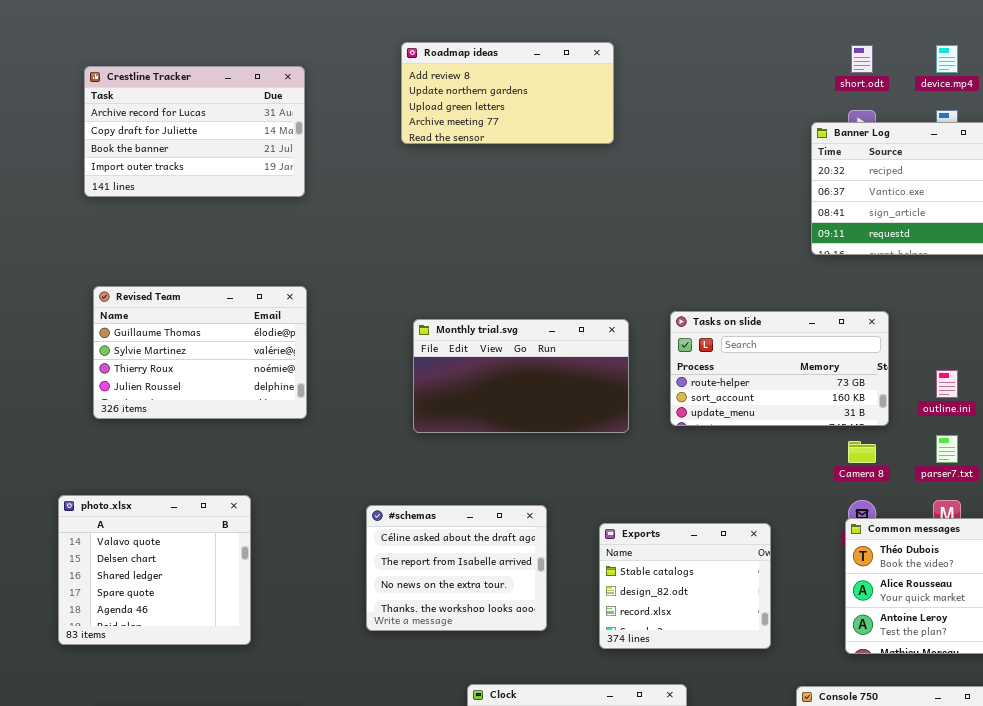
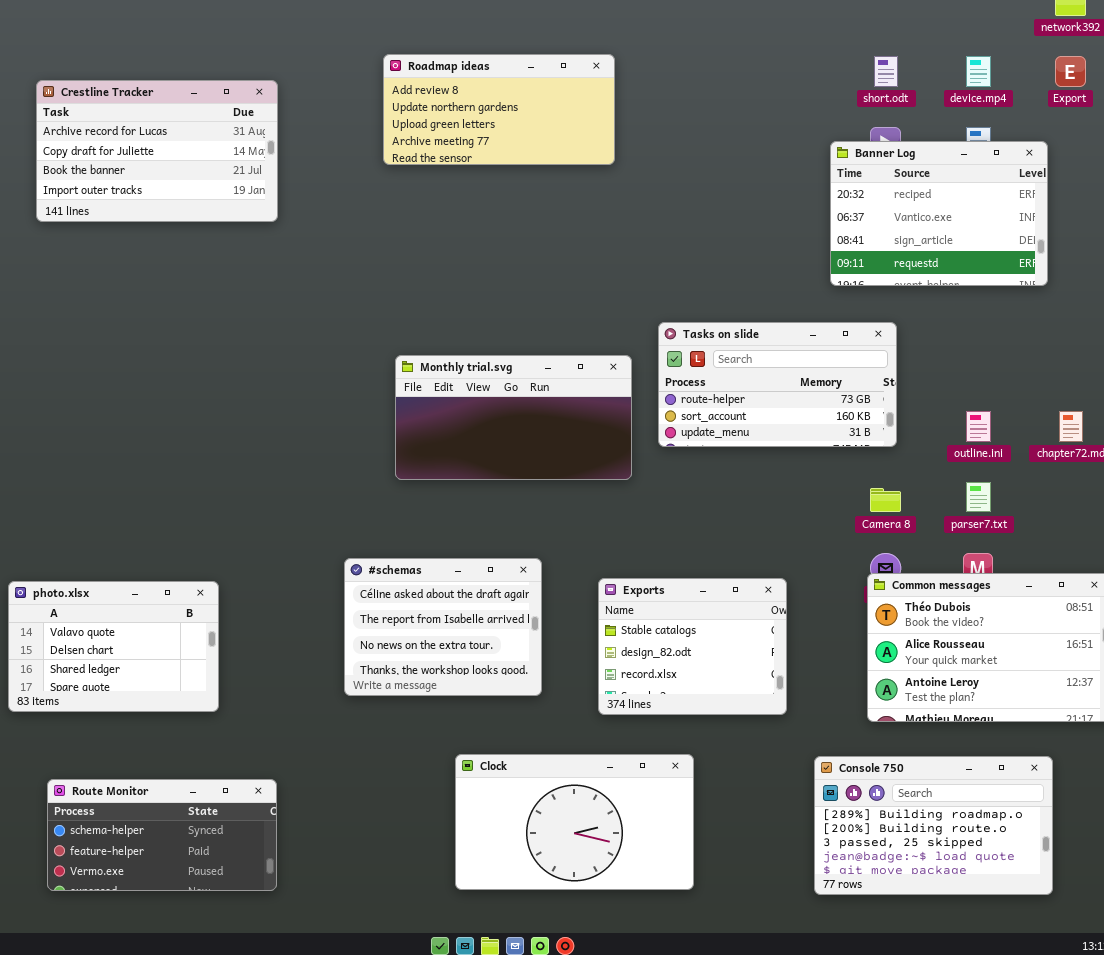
Revised Team: [93,286,307,419] -> none, closed
Tasks on slide: [670,311,889,426] -> [658,322,897,447], moved
photo.xlsx: [58,495,251,645] -> [8,581,219,712], resized

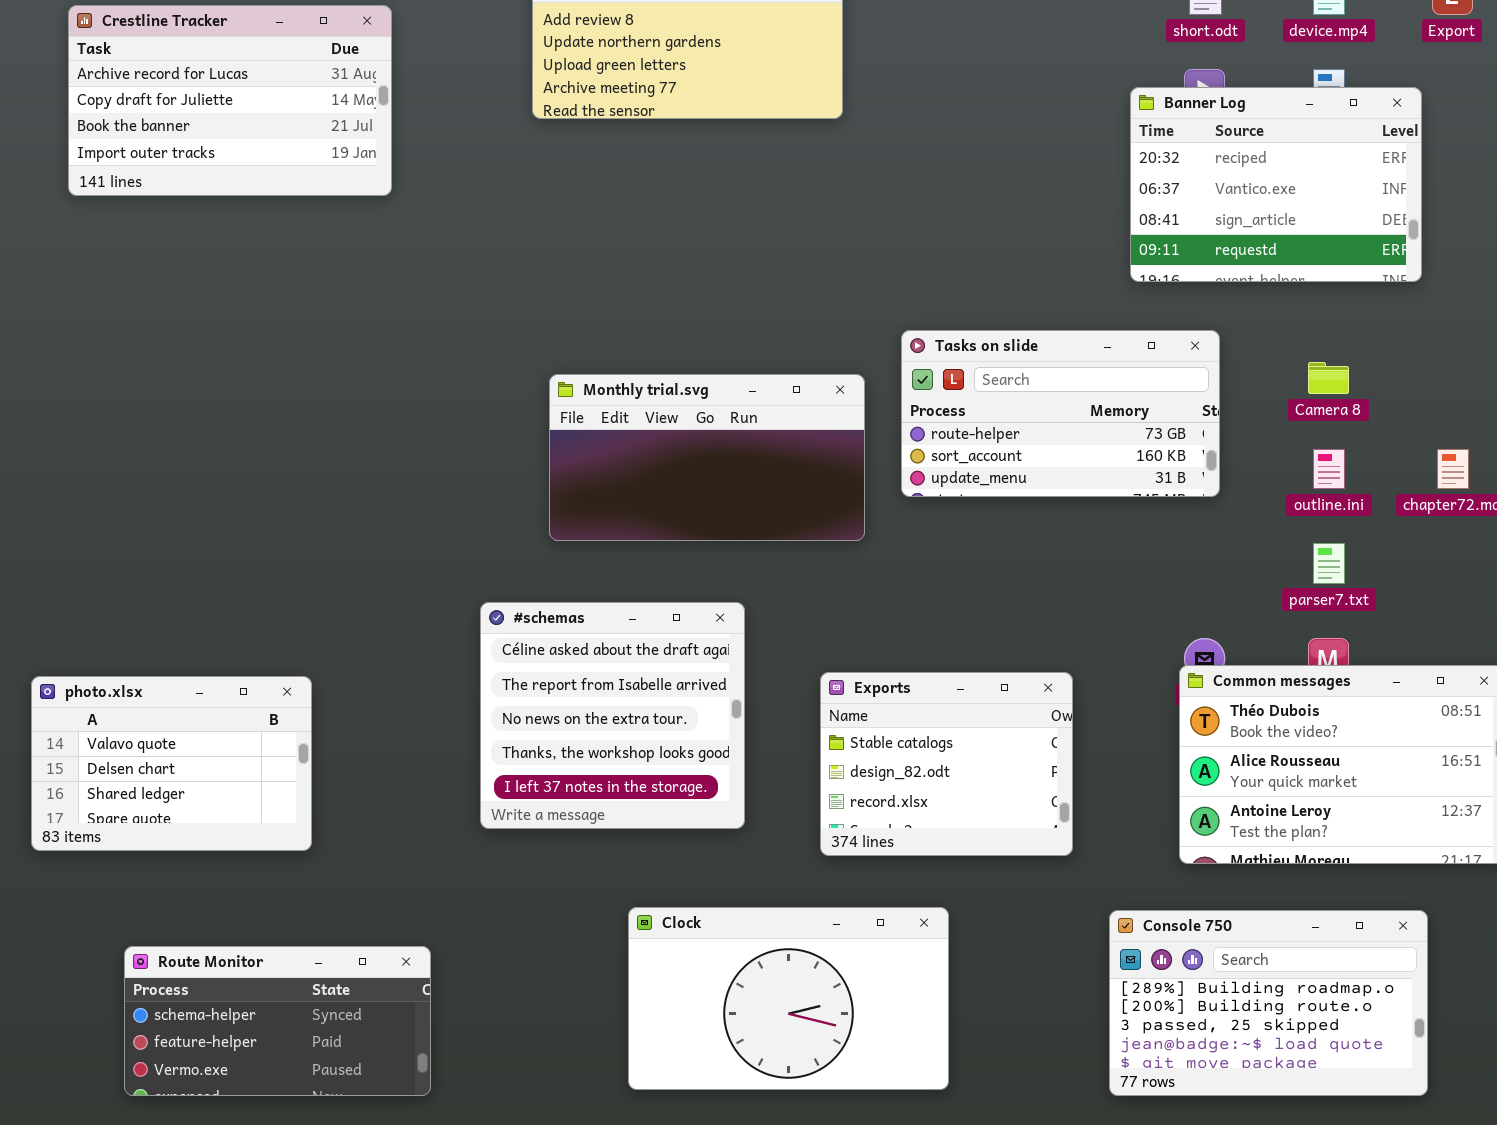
Camera 8: [870,488,901,512] -> [1308,362,1349,394], moved
#schemas: [344,558,542,696] -> [480,602,745,829], resized
Route Monitor: [47,779,277,891] -> [124,946,431,1096], moved

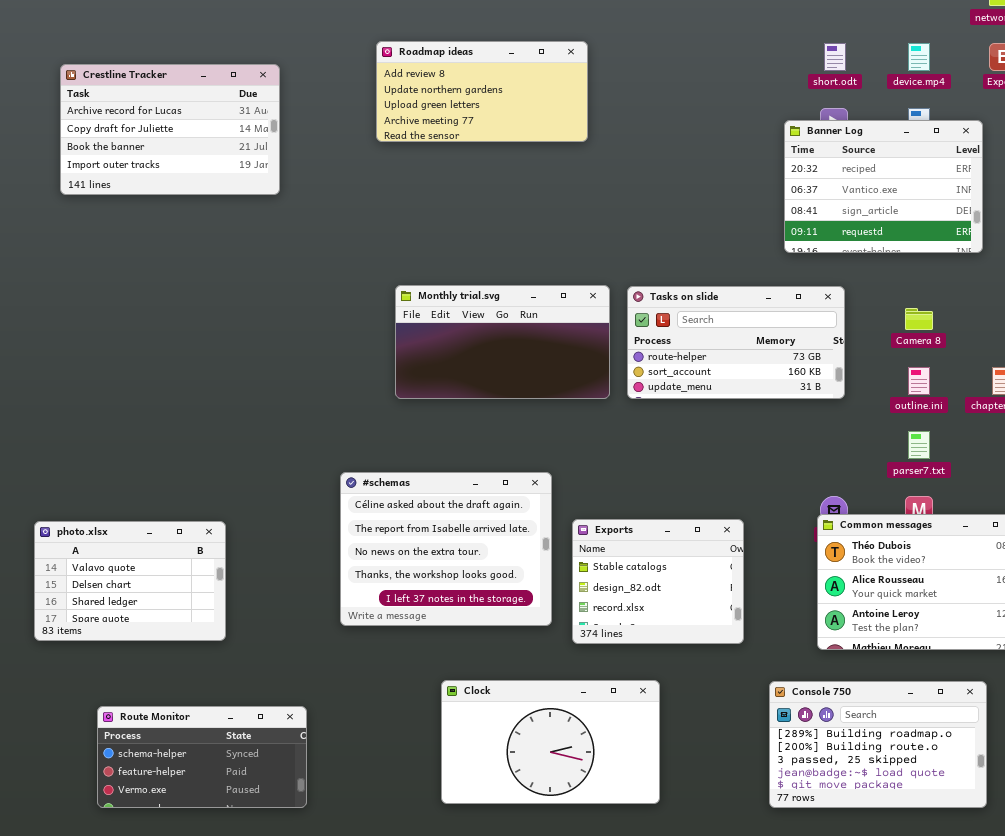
Monthly trial.svg: [549,374,865,541] -> [395,285,610,399], moved
#schemas: [480,602,745,829] -> [340,472,552,626], resized

